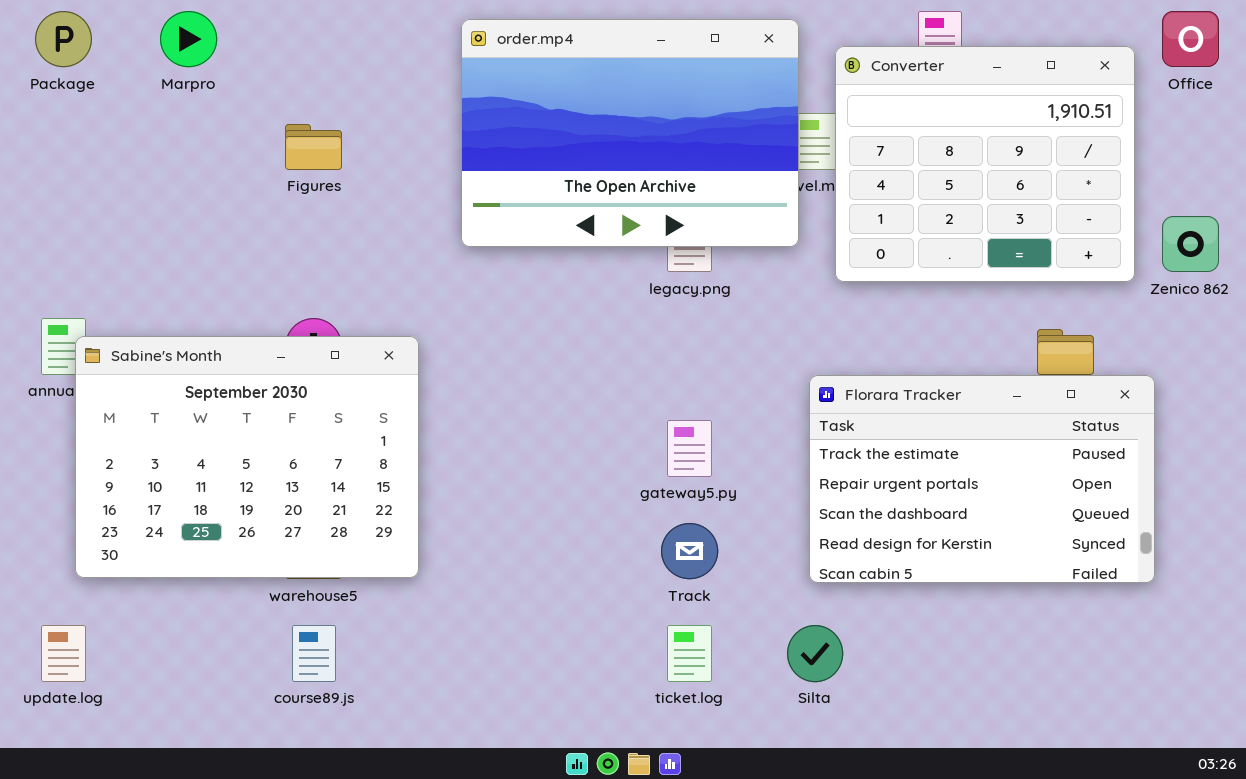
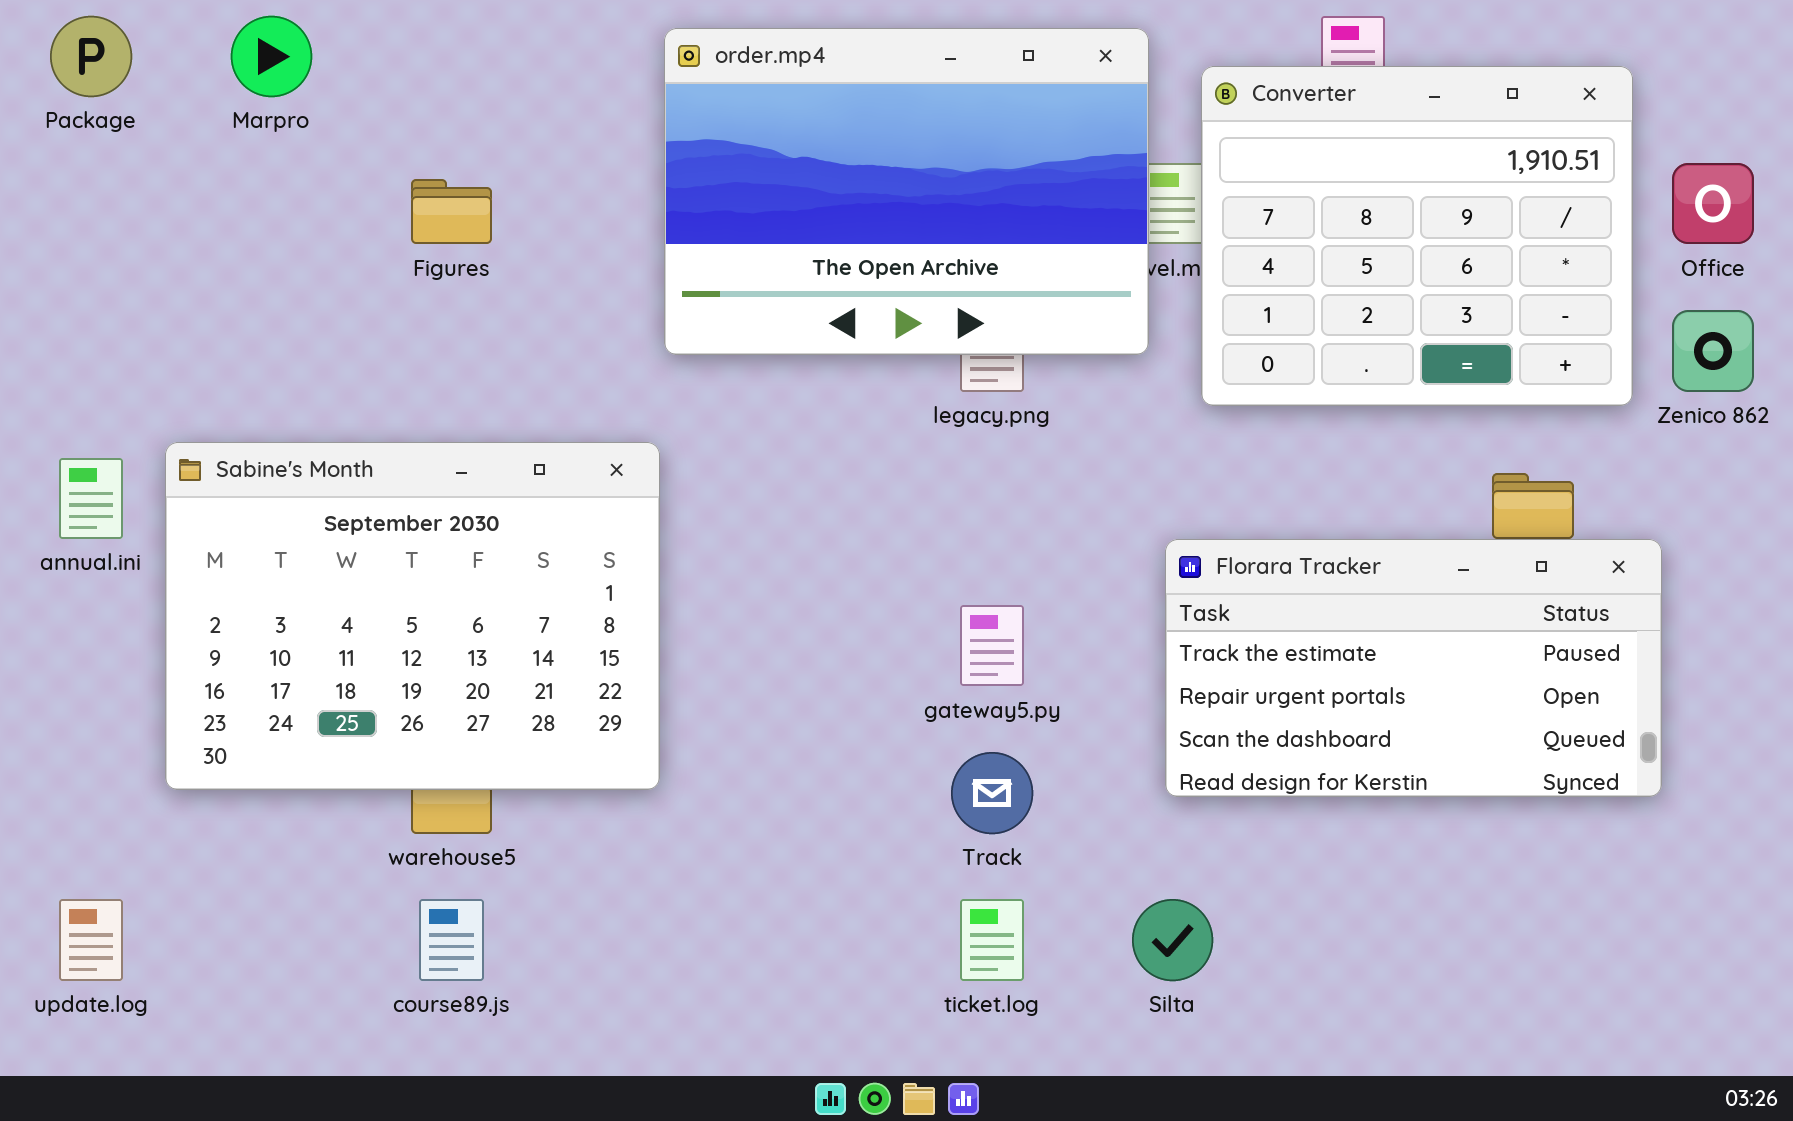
Office: [1162,11,1219,67] -> [1672,163,1754,244], moved
Sabine's Month: [75,336,419,578] -> [165,442,660,790], moved
Florara Tracker: [809,375,1155,583] -> [1165,539,1662,797], resized

